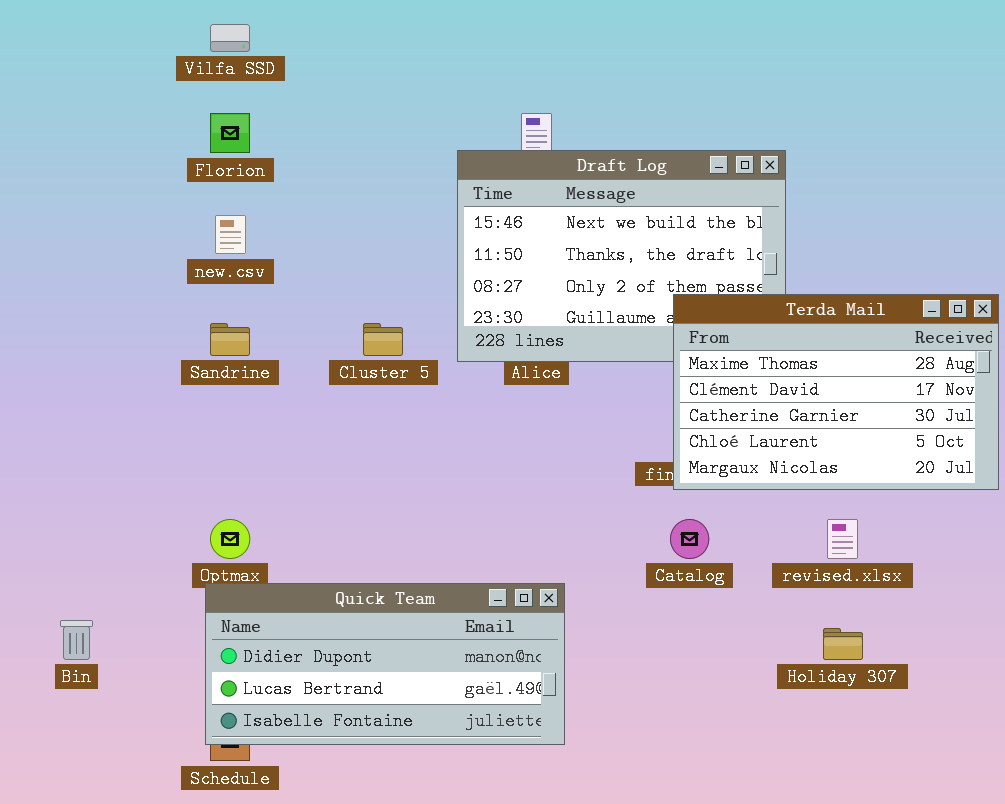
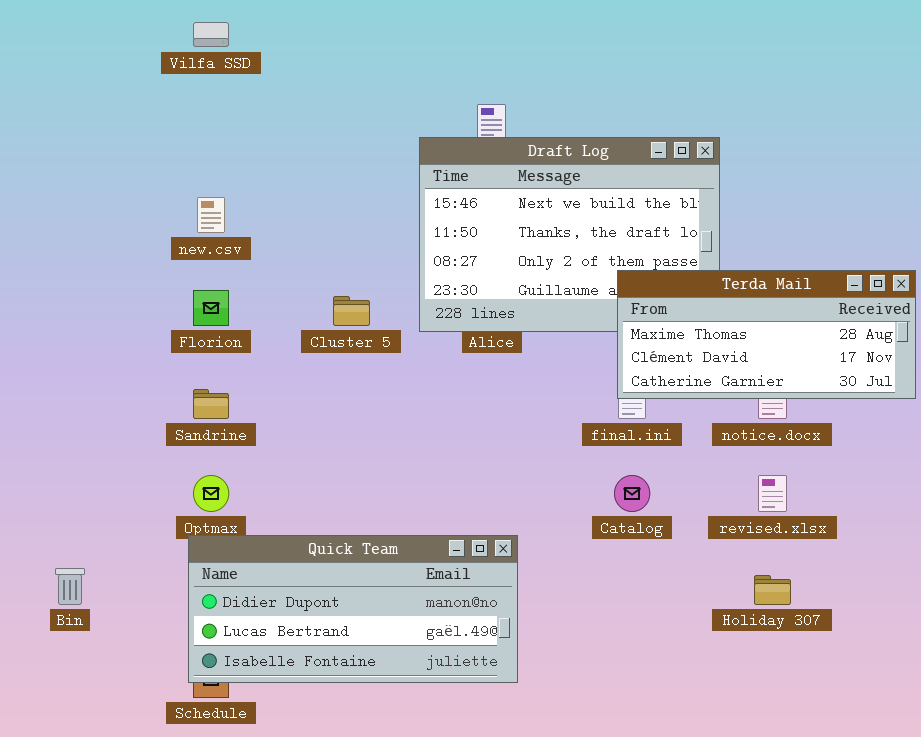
Florion: [210,113,250,153] -> [193,290,229,326], moved
Terda Mail: [673,294,999,490] -> [617,270,916,399], resized
Sandrine: [210,323,250,356] -> [193,389,229,419], moved

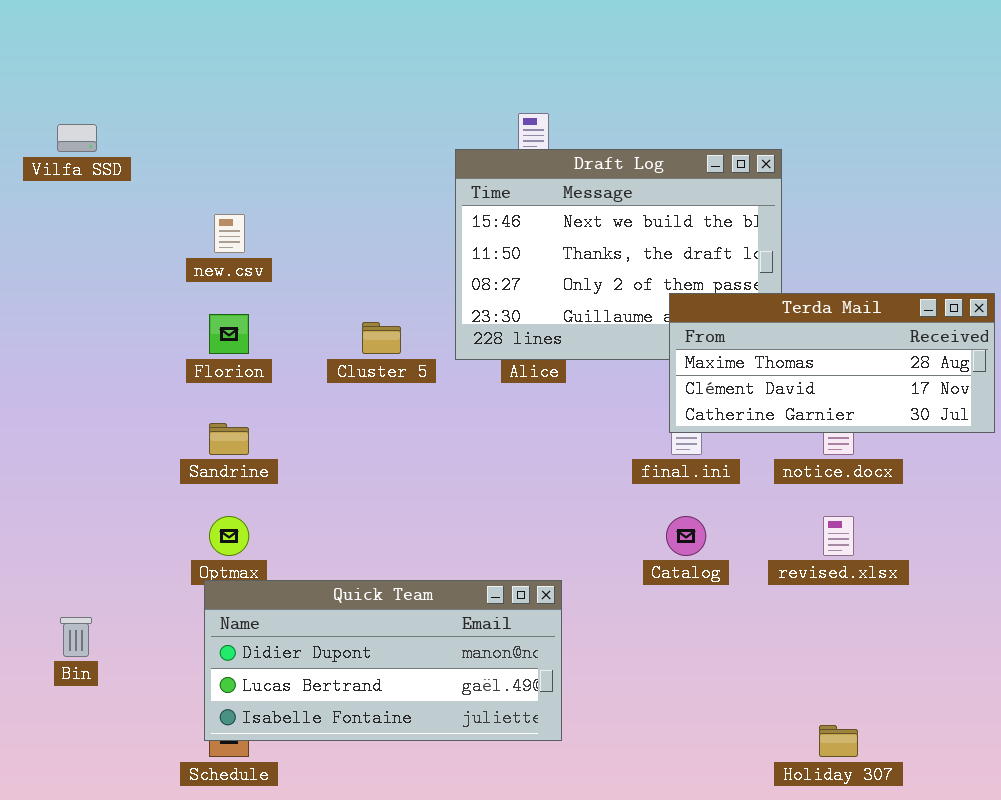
Vilfa SSD: [193,22,229,47] -> [57,124,97,152], moved
Holiday 307: [754,575,791,605] -> [819,725,858,757], moved

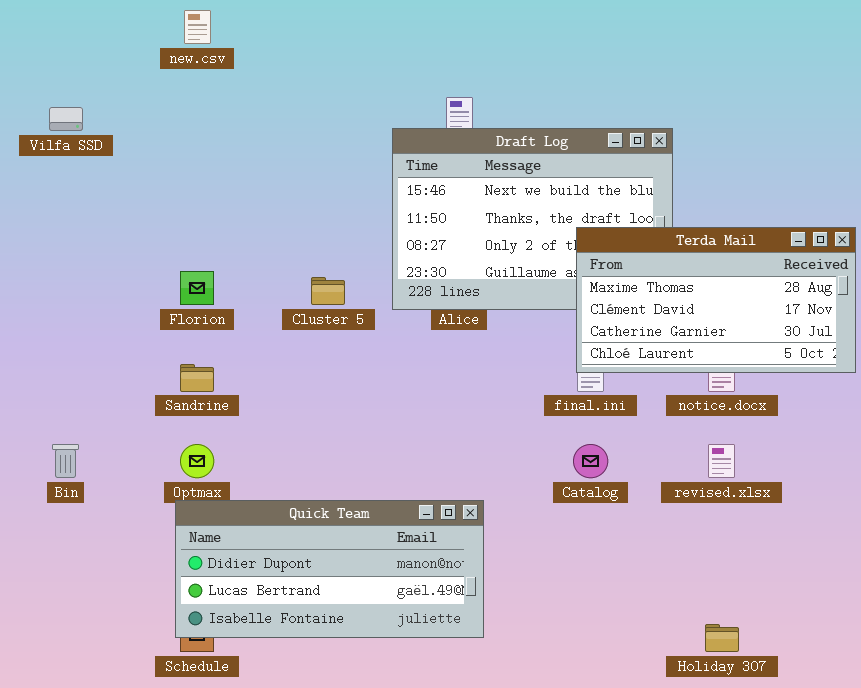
new.csv: [214,214,245,253] -> [184,10,211,44], moved
Terda Mail: [669,293,995,433] -> [576,227,856,373], resized
Bin: [60,617,92,657] -> [52,444,79,478], moved

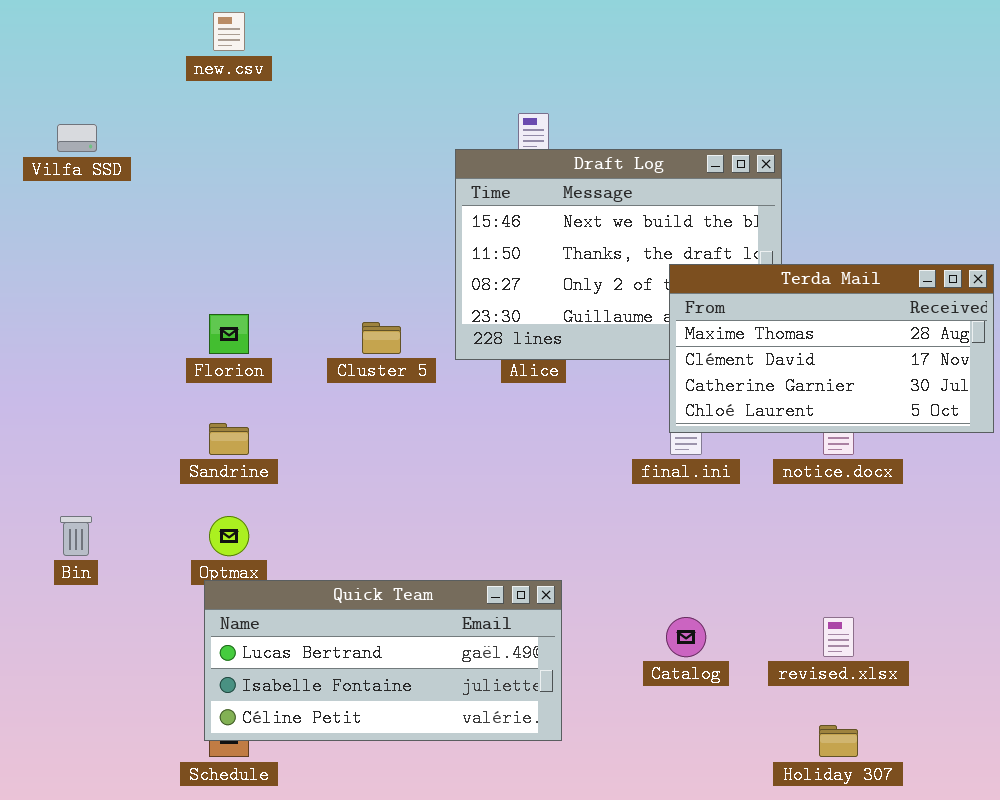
Catalog: [573,444,608,478] -> [666,617,706,657], moved
revised.xlsx: [708,444,735,478] -> [823,617,854,657], moved
Quick Team: [175,500,484,638] -> [204,580,562,741], scrolled down 1 row

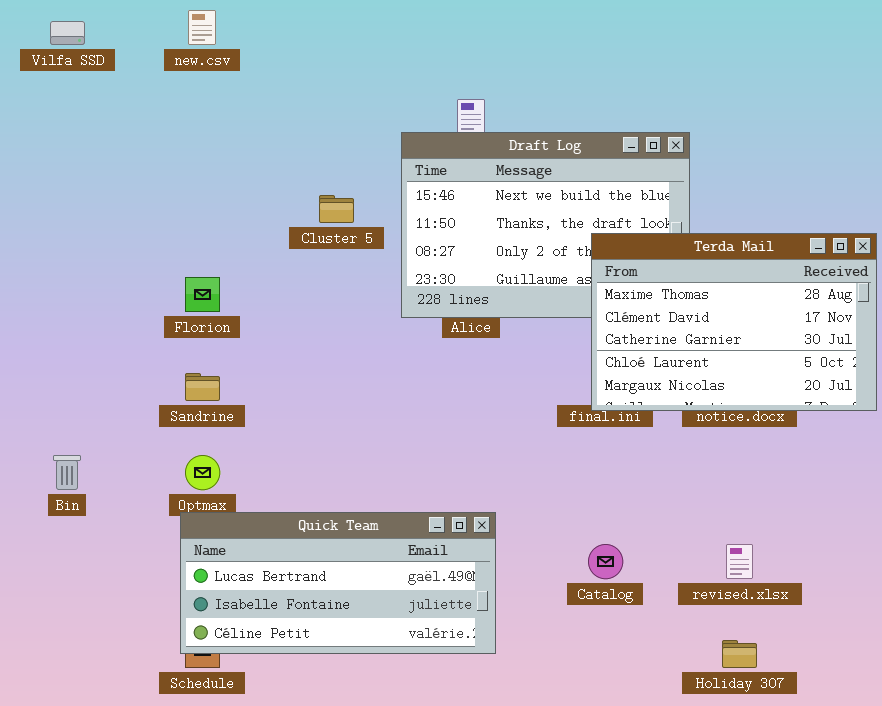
Vilfa SSD: [57,124,97,152] -> [50,21,85,45], moved
Terda Mail: [669,264,994,433] -> [591,233,877,411], resized
Cluster 5: [362,322,401,354] -> [319,195,354,223], moved

